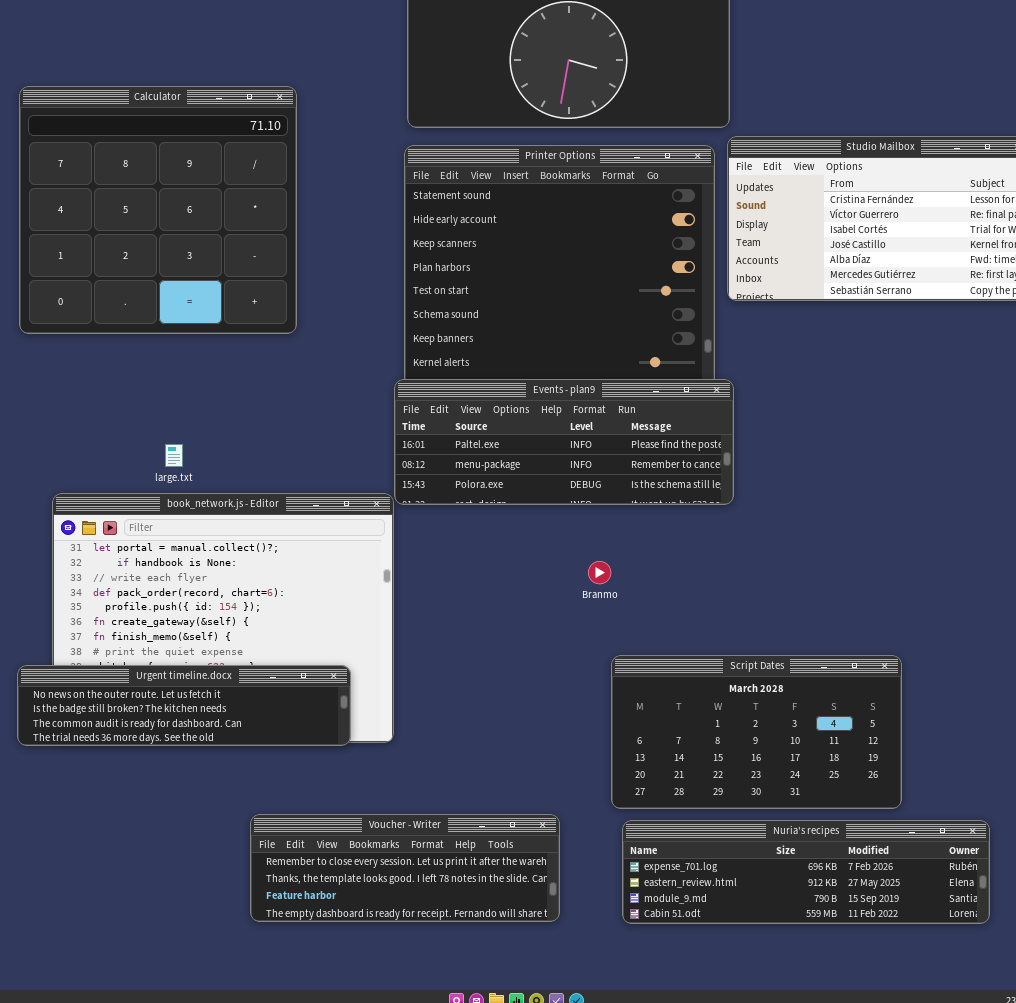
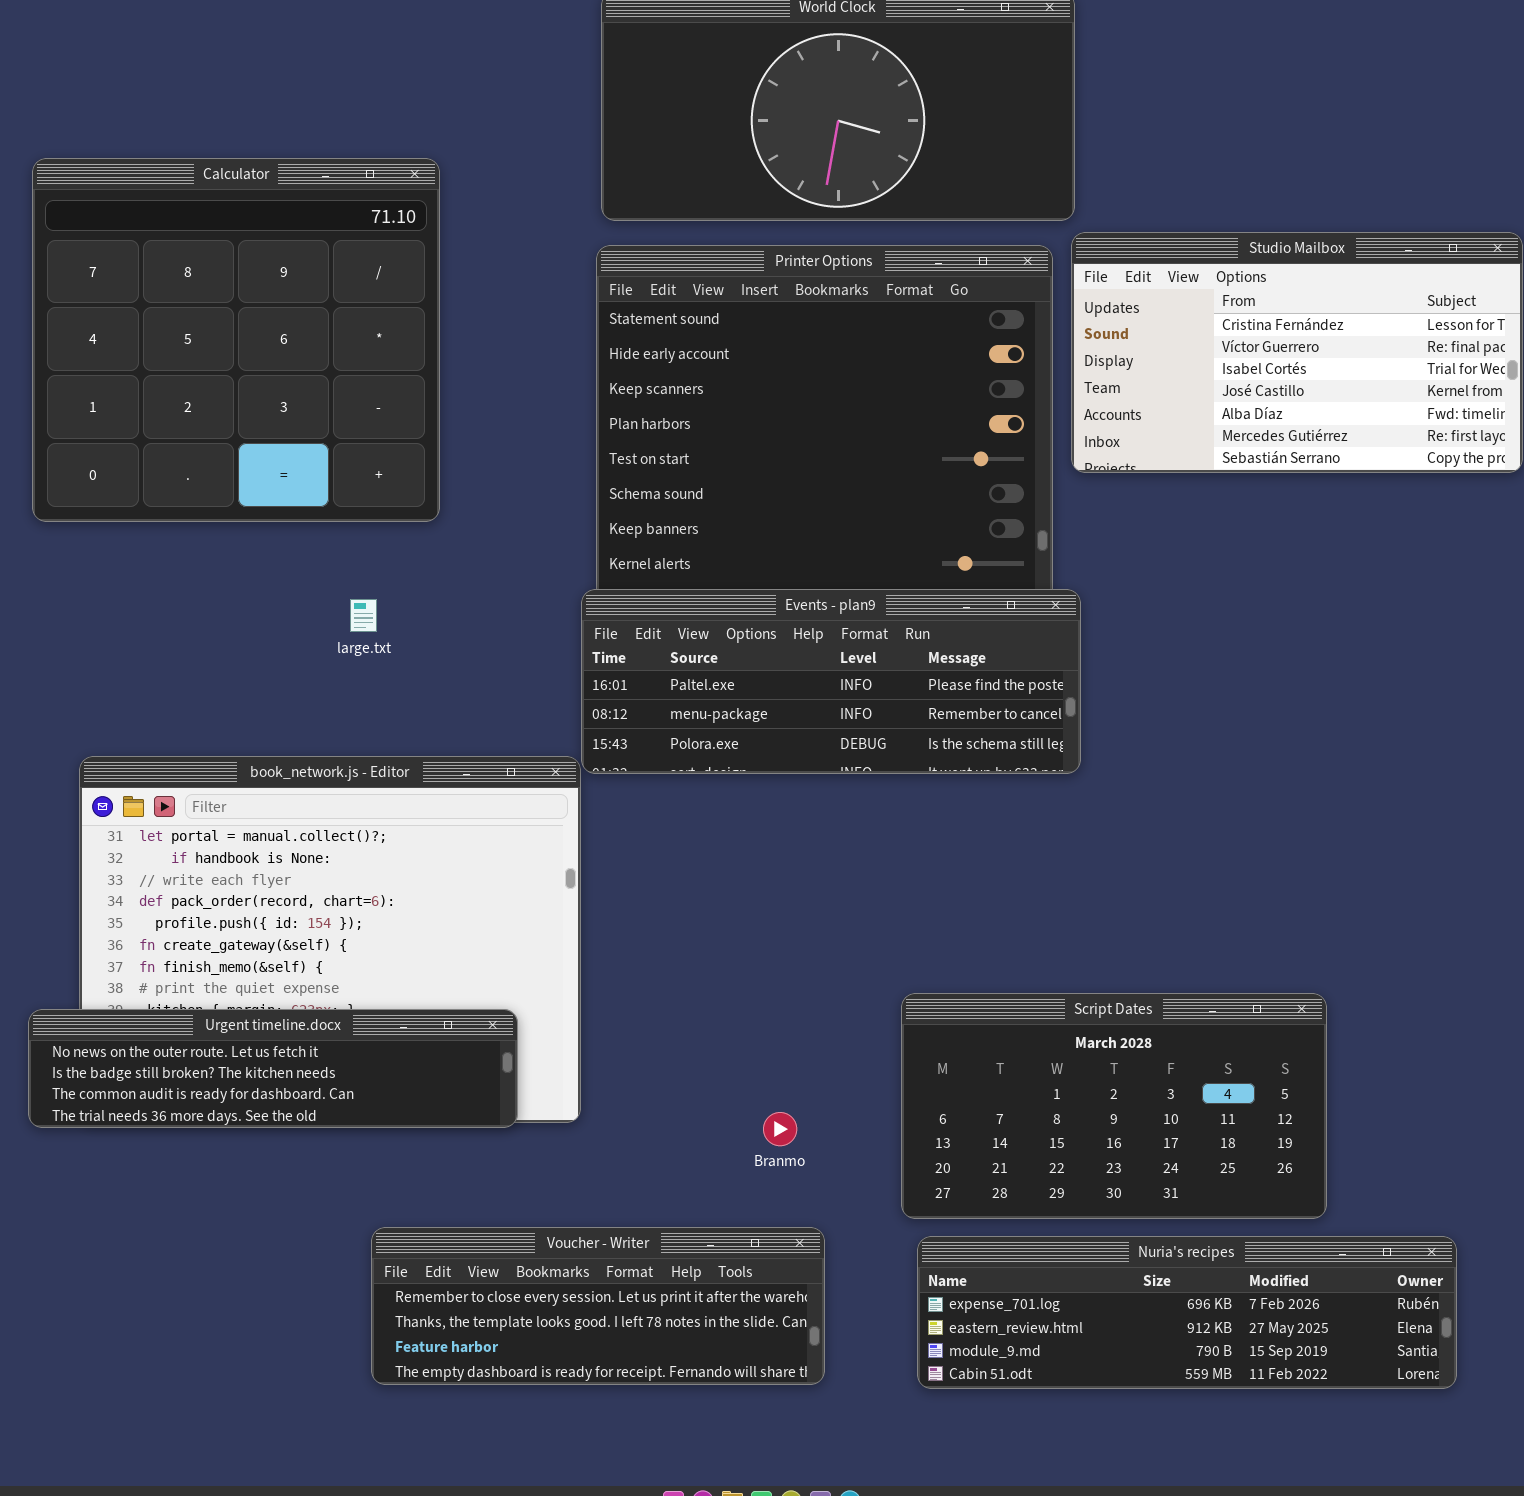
large.txt: [165,444,183,467] -> [350,599,377,632], moved
Branmo: [588,561,611,584] -> [763,1112,797,1146], moved

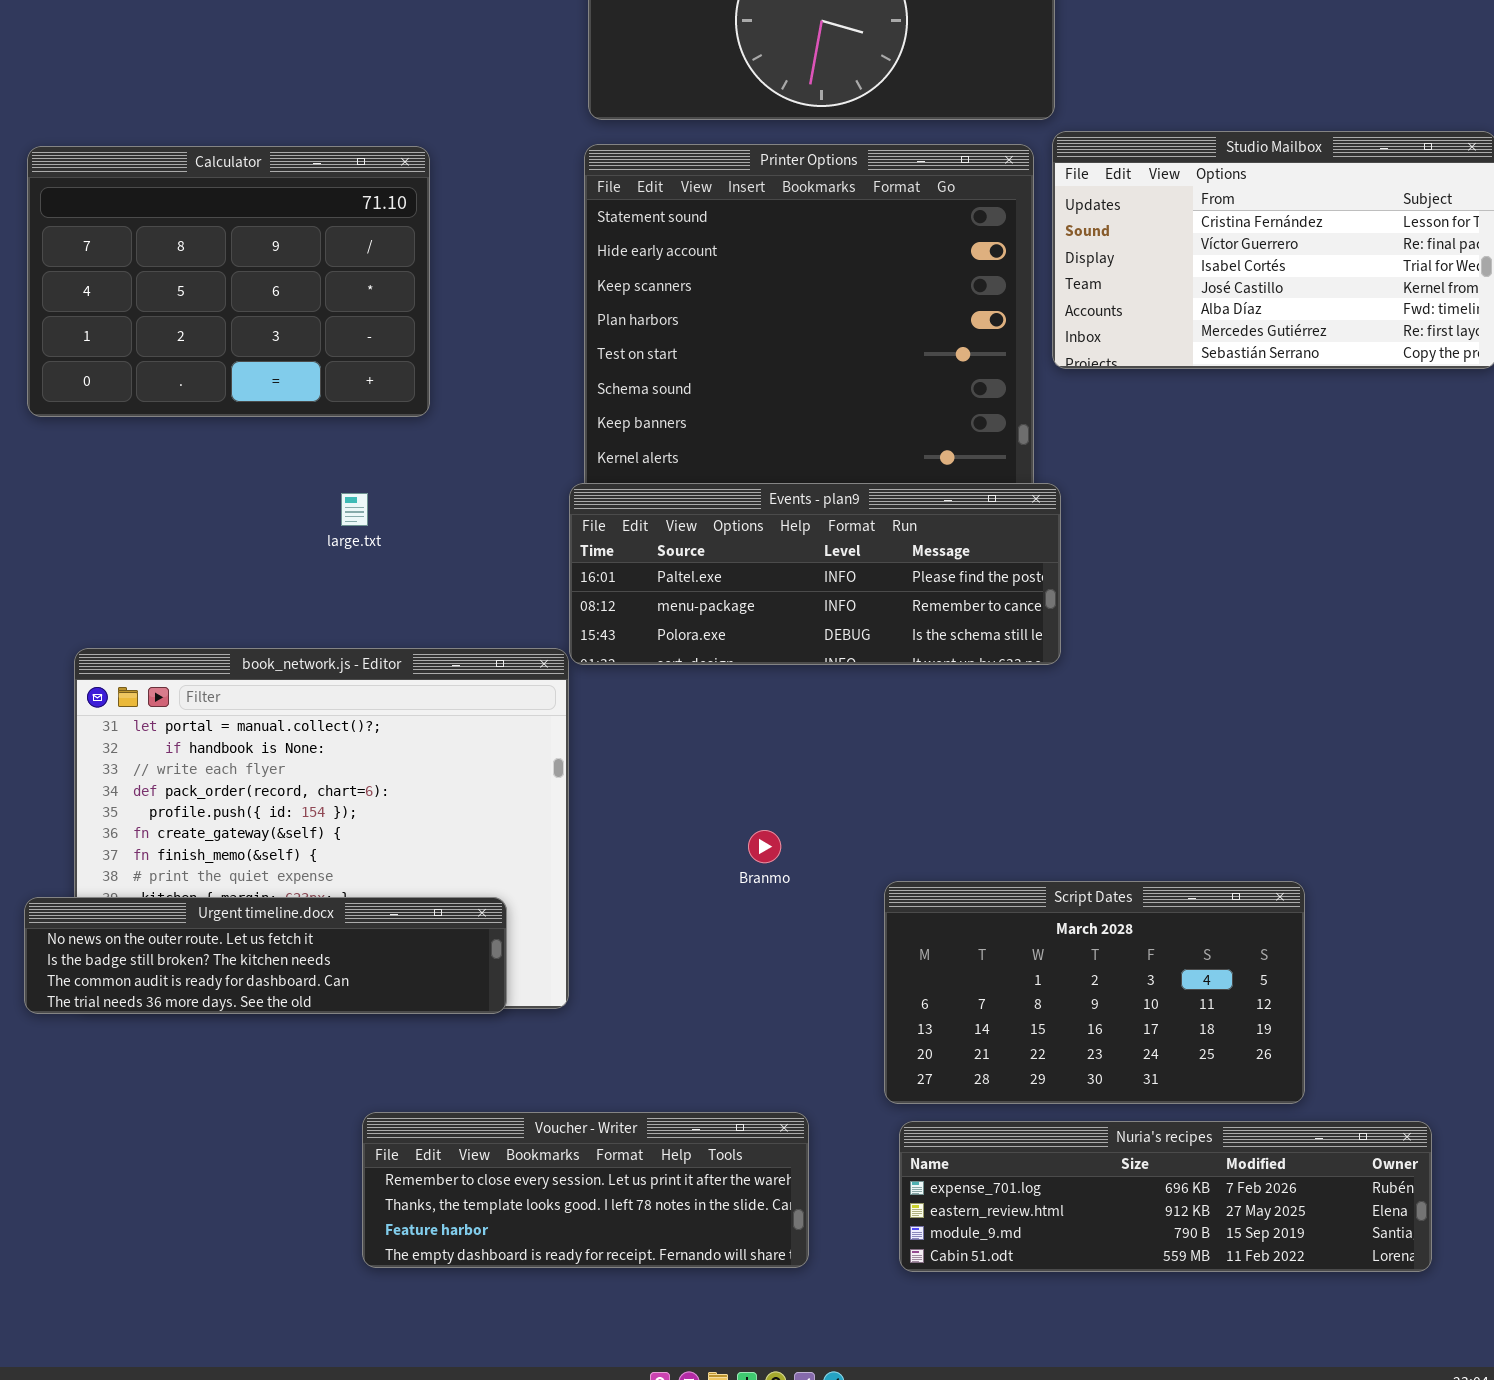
Calculator: [32,158,440,522] -> [27,146,430,417], resized
Branmo: [763,1112,797,1146] -> [748,830,781,863], moved

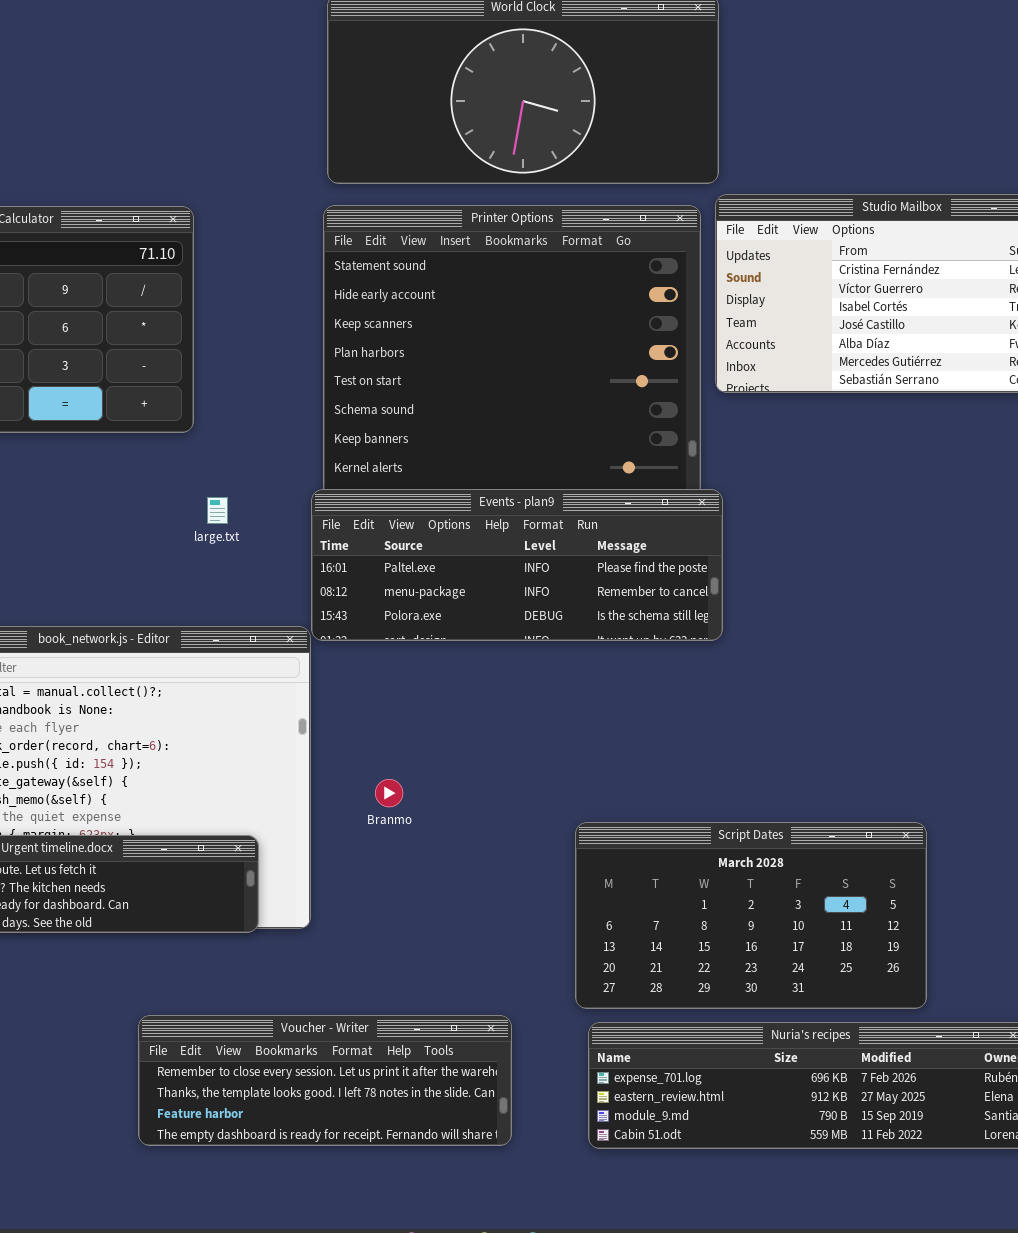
large.txt: [341,493,368,526] -> [207,497,228,524], moved
Branmo: [748,830,781,863] -> [375,779,403,807], moved

